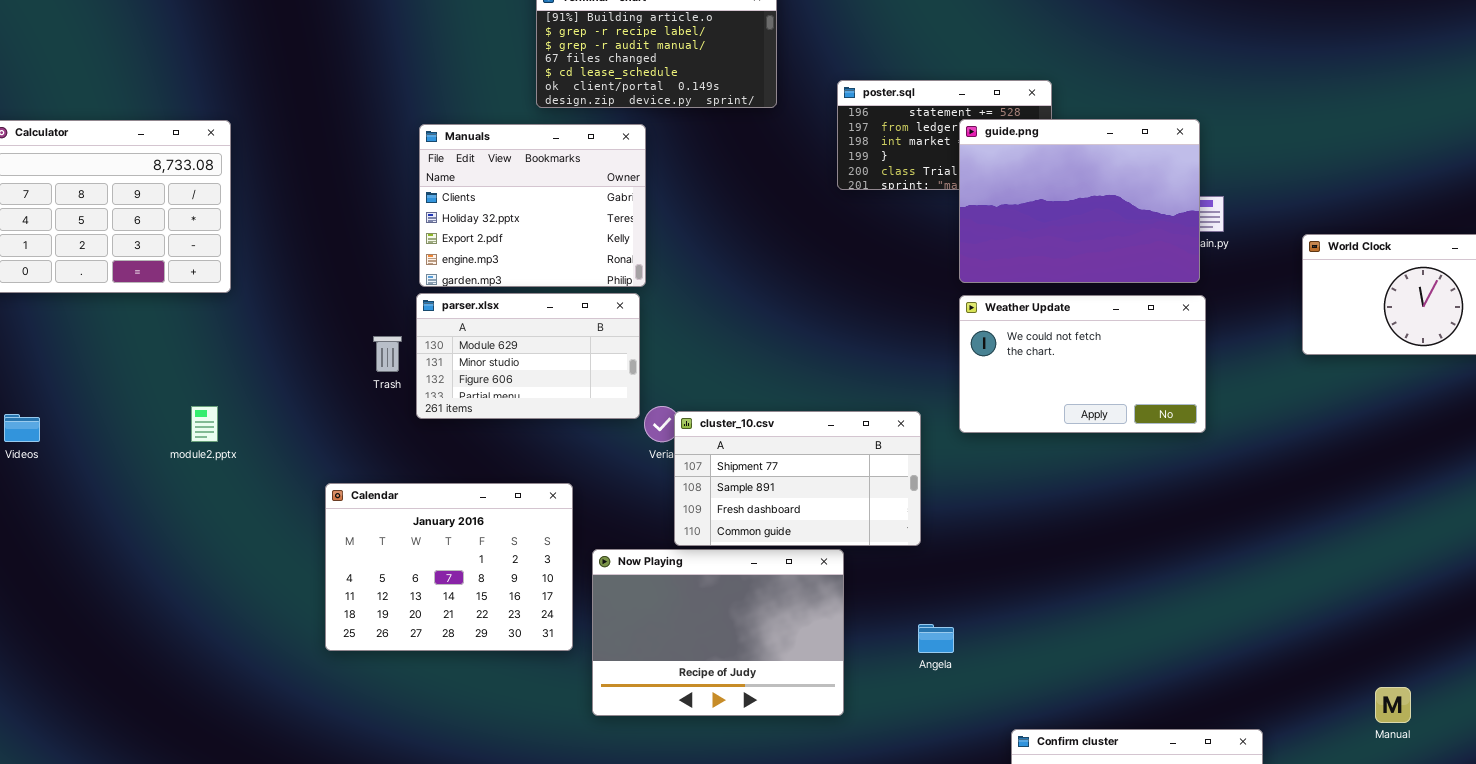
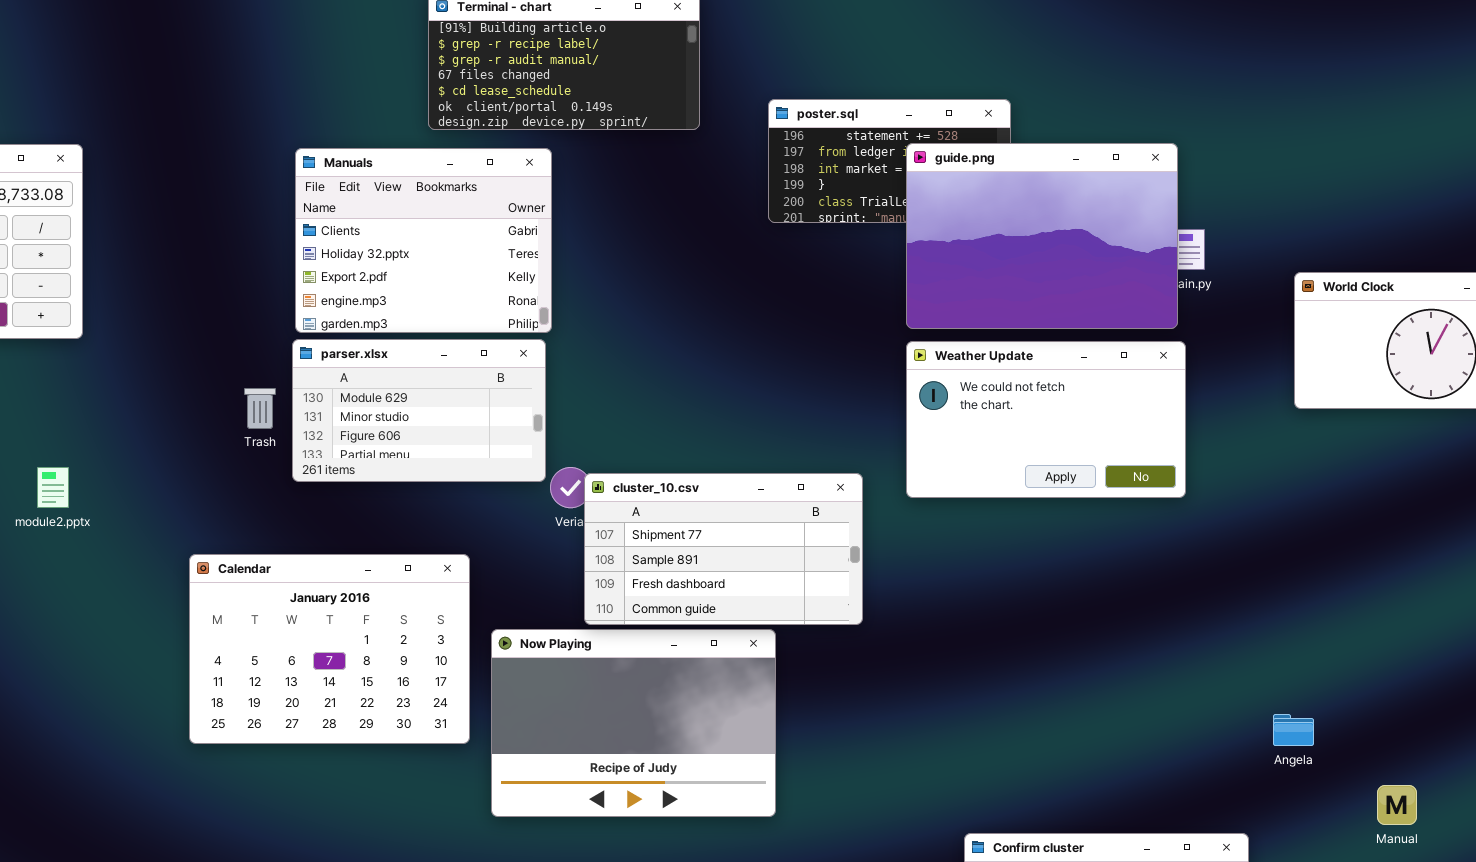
Angela: [918,624,954,653] -> [1273,714,1314,746], moved

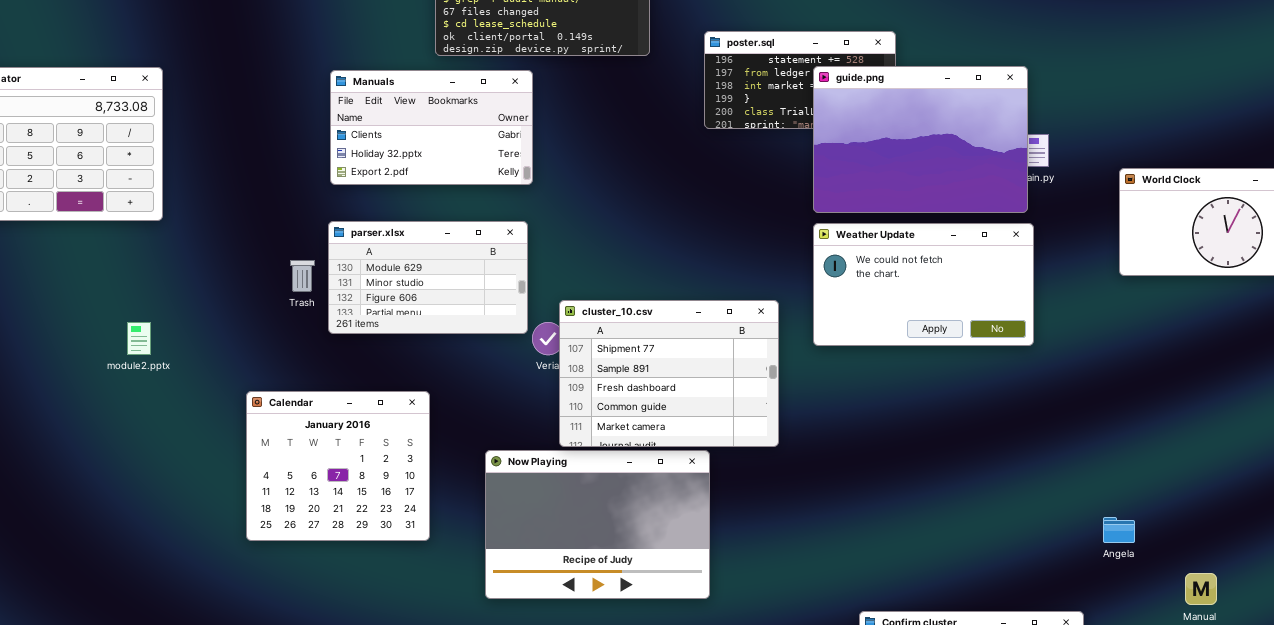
Manuals: [295,148,552,333] -> [330,70,533,185], resized
cluster_10.csv: [584,473,863,625] -> [559,300,779,447], resized
Calendar: [189,554,470,744] -> [246,391,430,541], resized

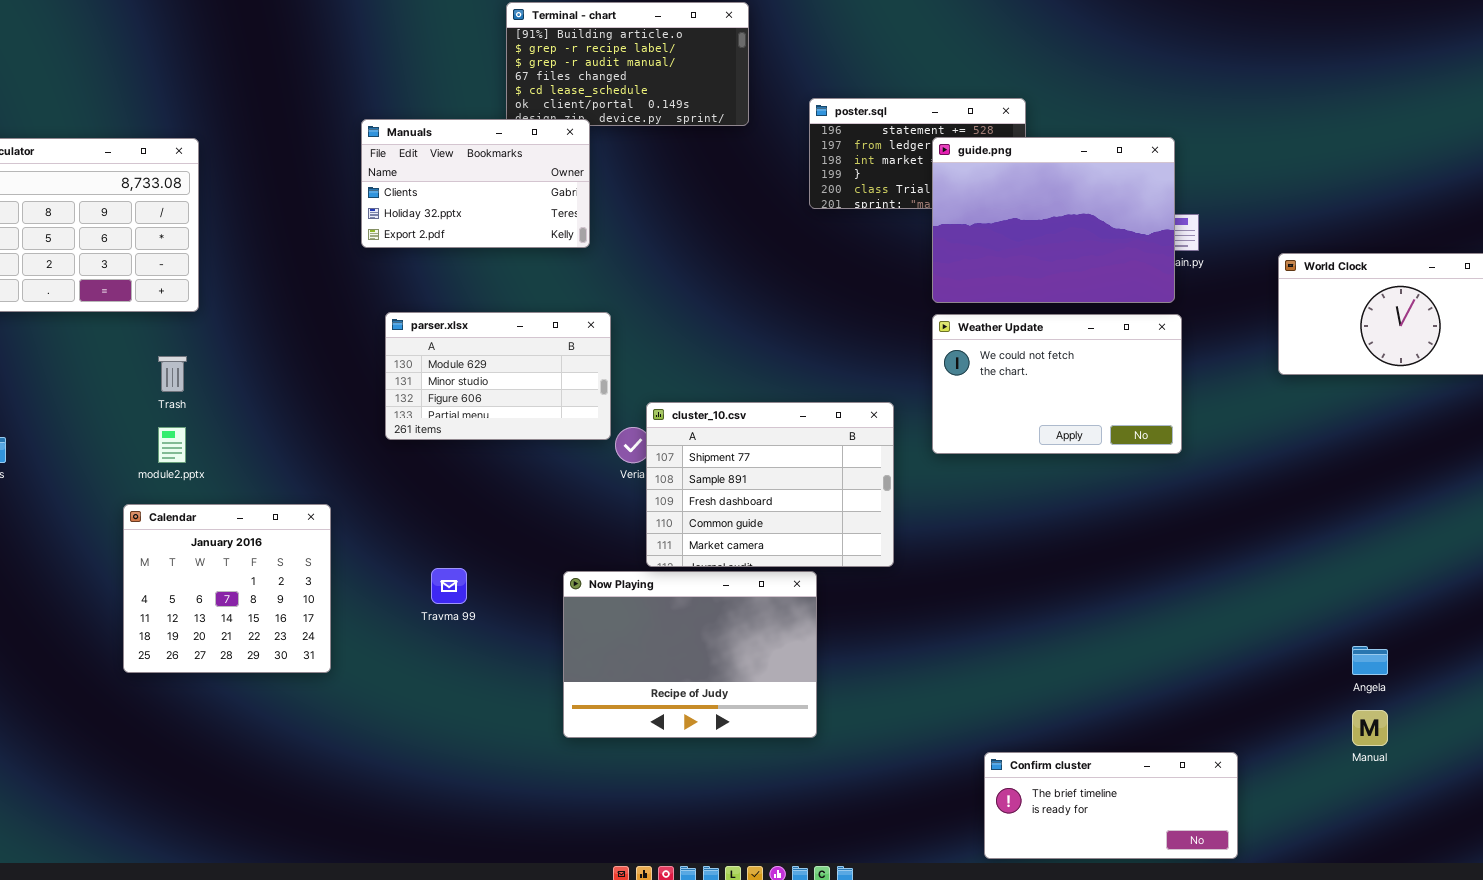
Manuals: [330,70,533,185] -> [361,119,590,248], moved
Trash: [290,260,315,292] -> [158,356,187,392], moved
Calendar: [246,391,430,541] -> [123,504,331,673], moved
Angela: [1103,517,1135,543] -> [1352,646,1388,675], moved

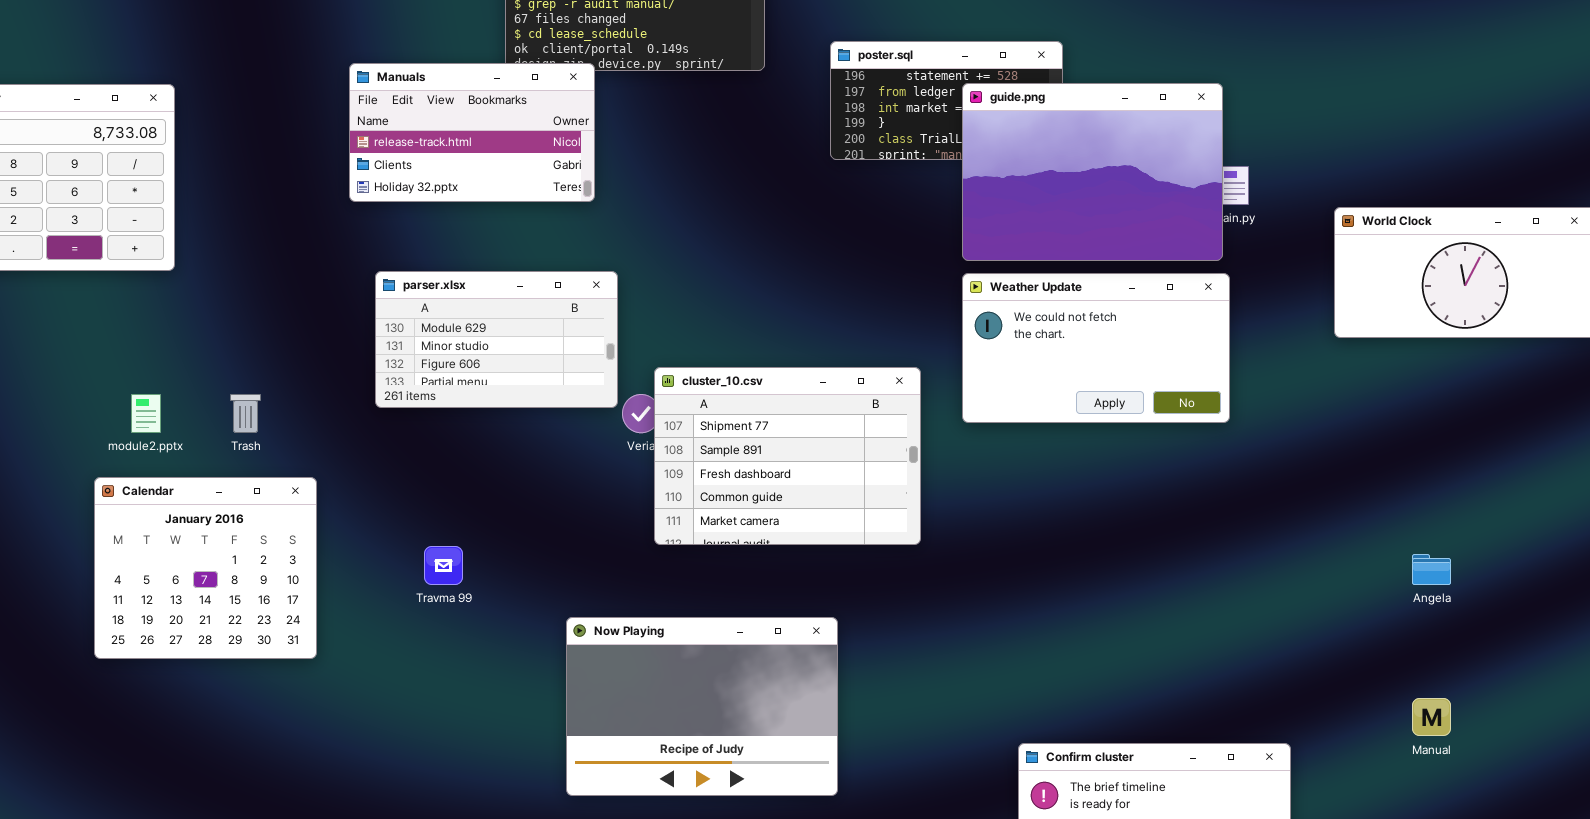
Manuals: [361,119,590,248] -> [349,63,595,202], scrolled up 1 row
Trash: [158,356,187,392] -> [230,394,261,433], moved
Now Playing: [563,571,817,738] -> [566,617,838,796], moved
Angela: [1352,646,1388,675] -> [1412,554,1451,585], moved

